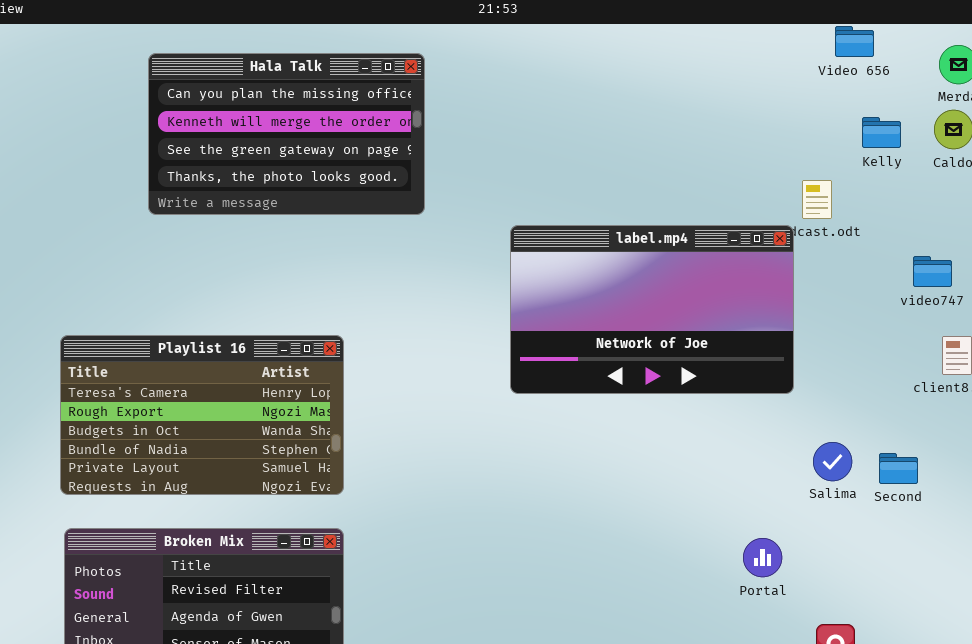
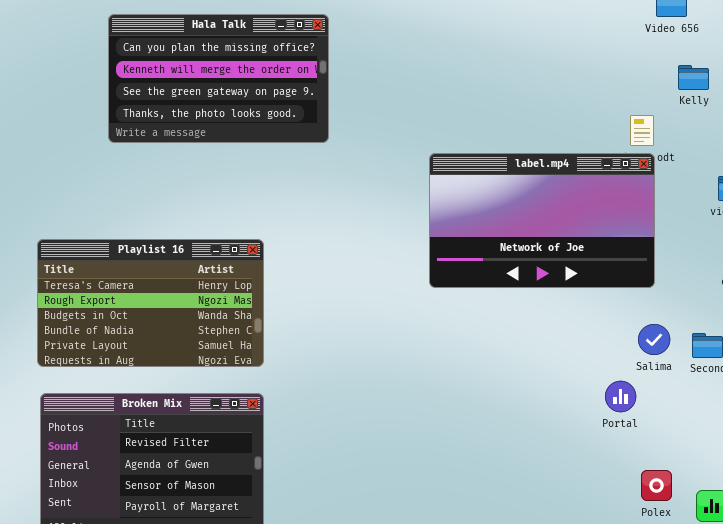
label.mp4: [510,225,794,394] -> [429,153,655,288], moved
Portal: [743,538,782,577] -> [605,381,636,412], moved

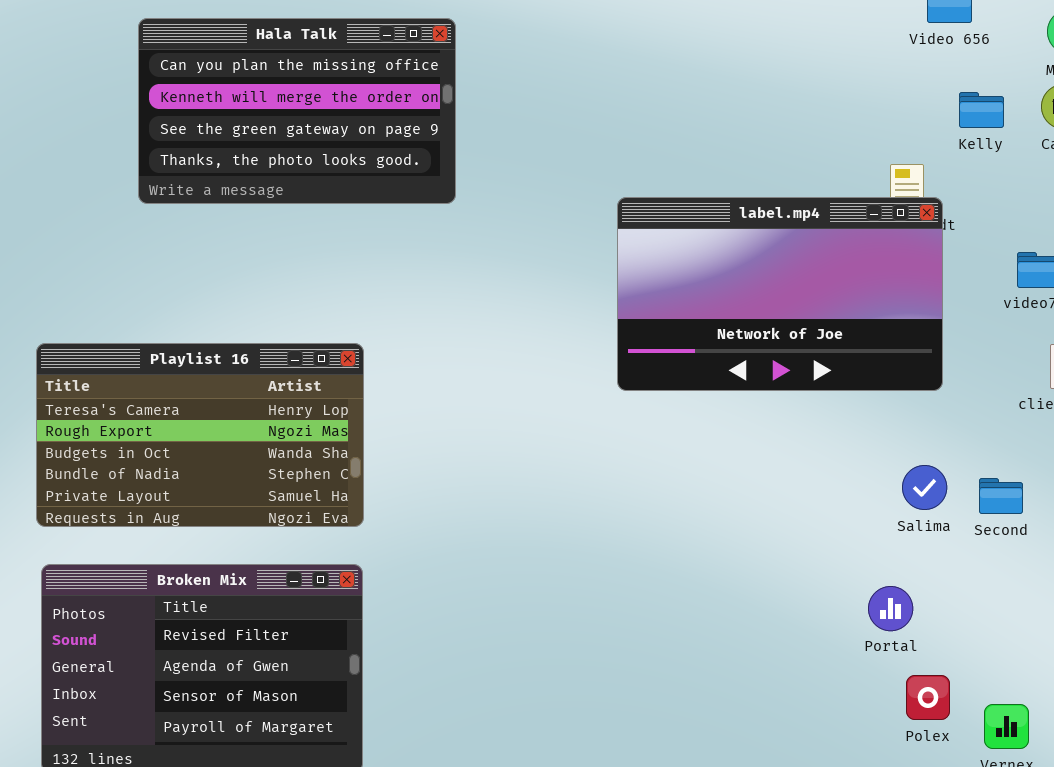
label.mp4: [429,153,655,288] -> [617,197,943,391], moved
Portal: [605,381,636,412] -> [868,586,913,631], moved

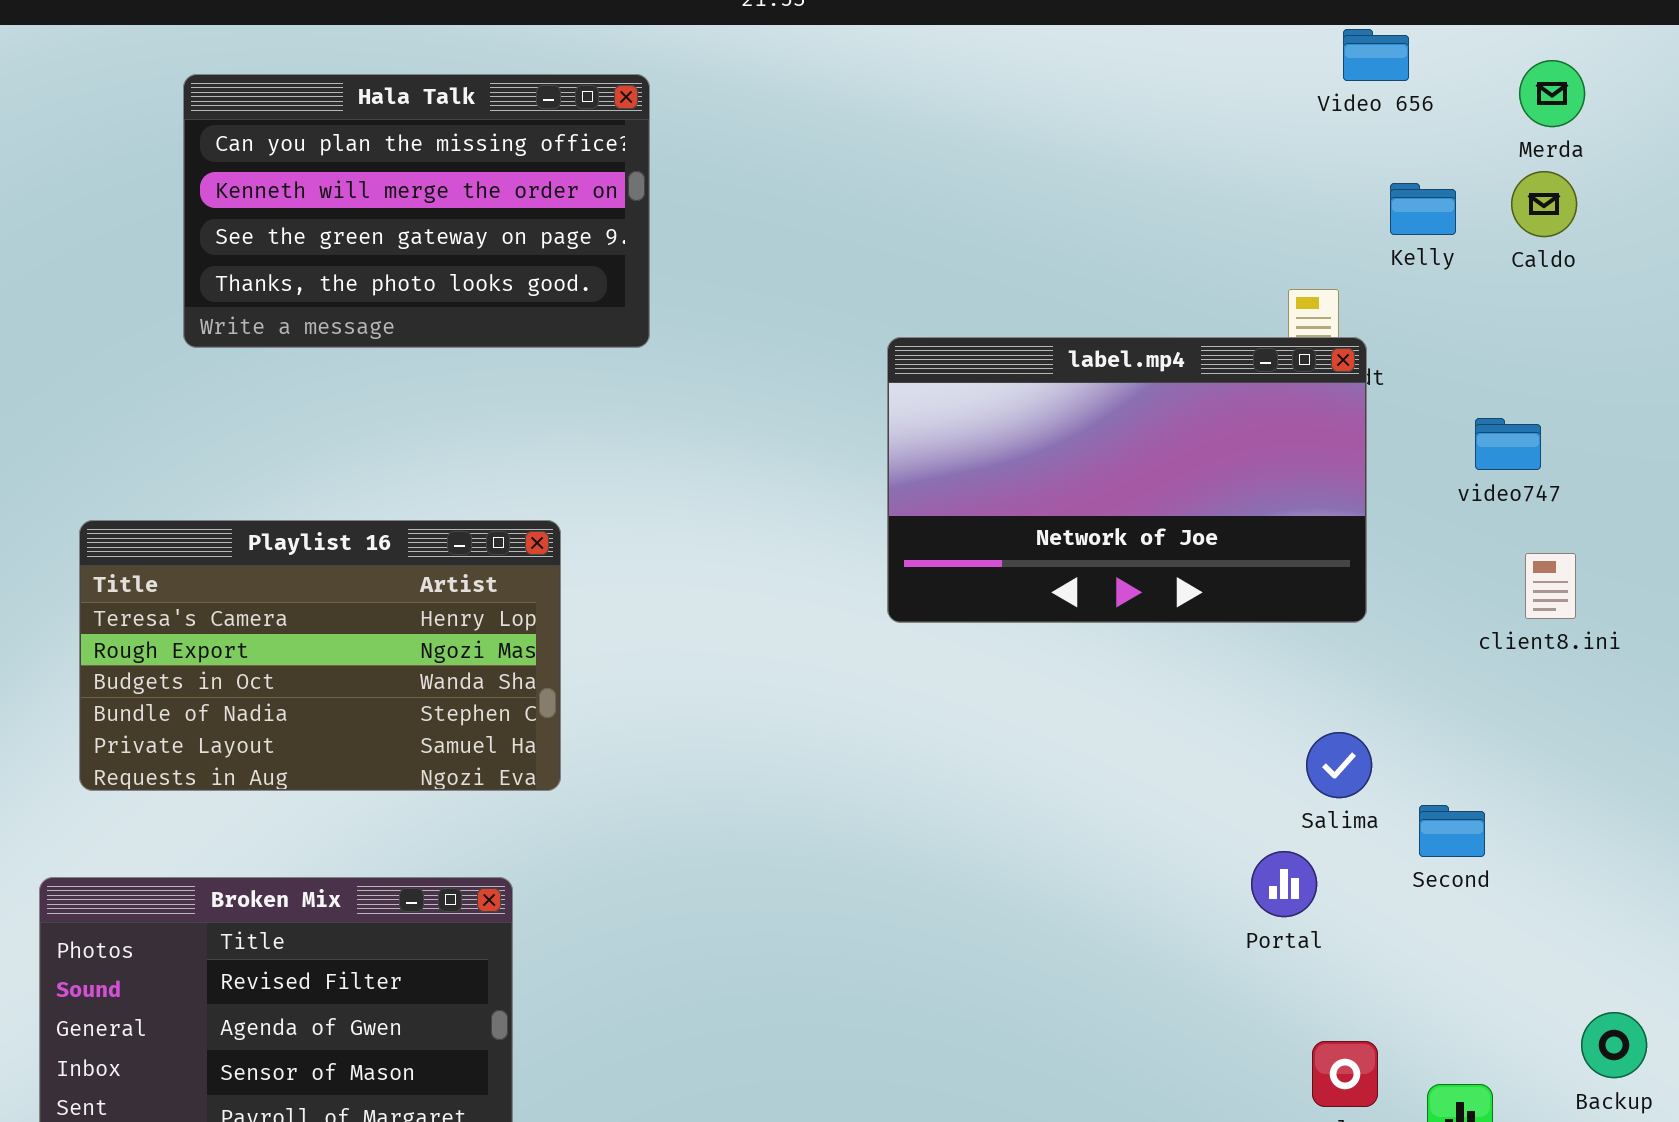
Playlist 16: [36,343,364,527] -> [79,520,561,791], moved
Second: [979,478,1023,514] -> [1419,805,1485,857], moved
Portal: [868,586,913,631] -> [1251,851,1317,917], moved

